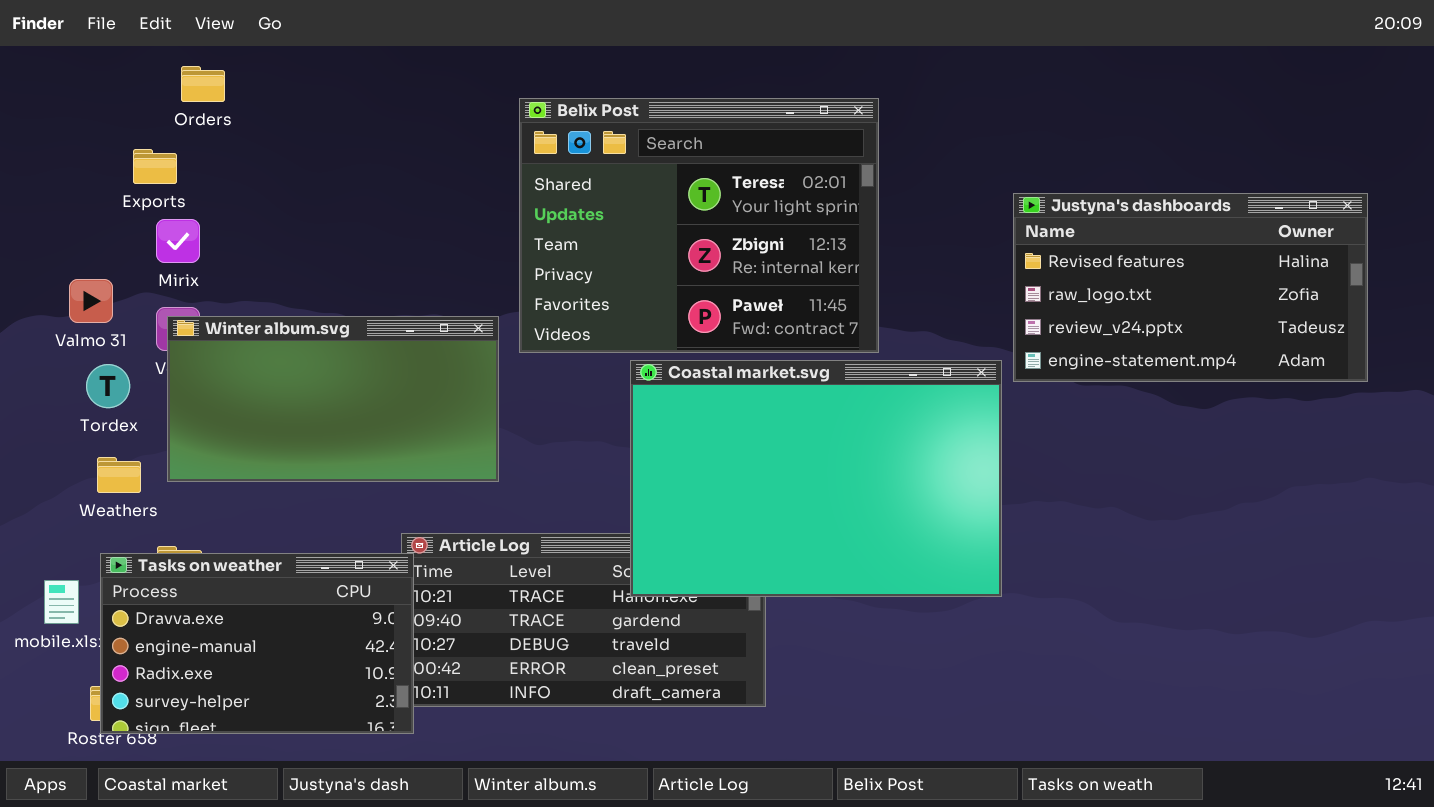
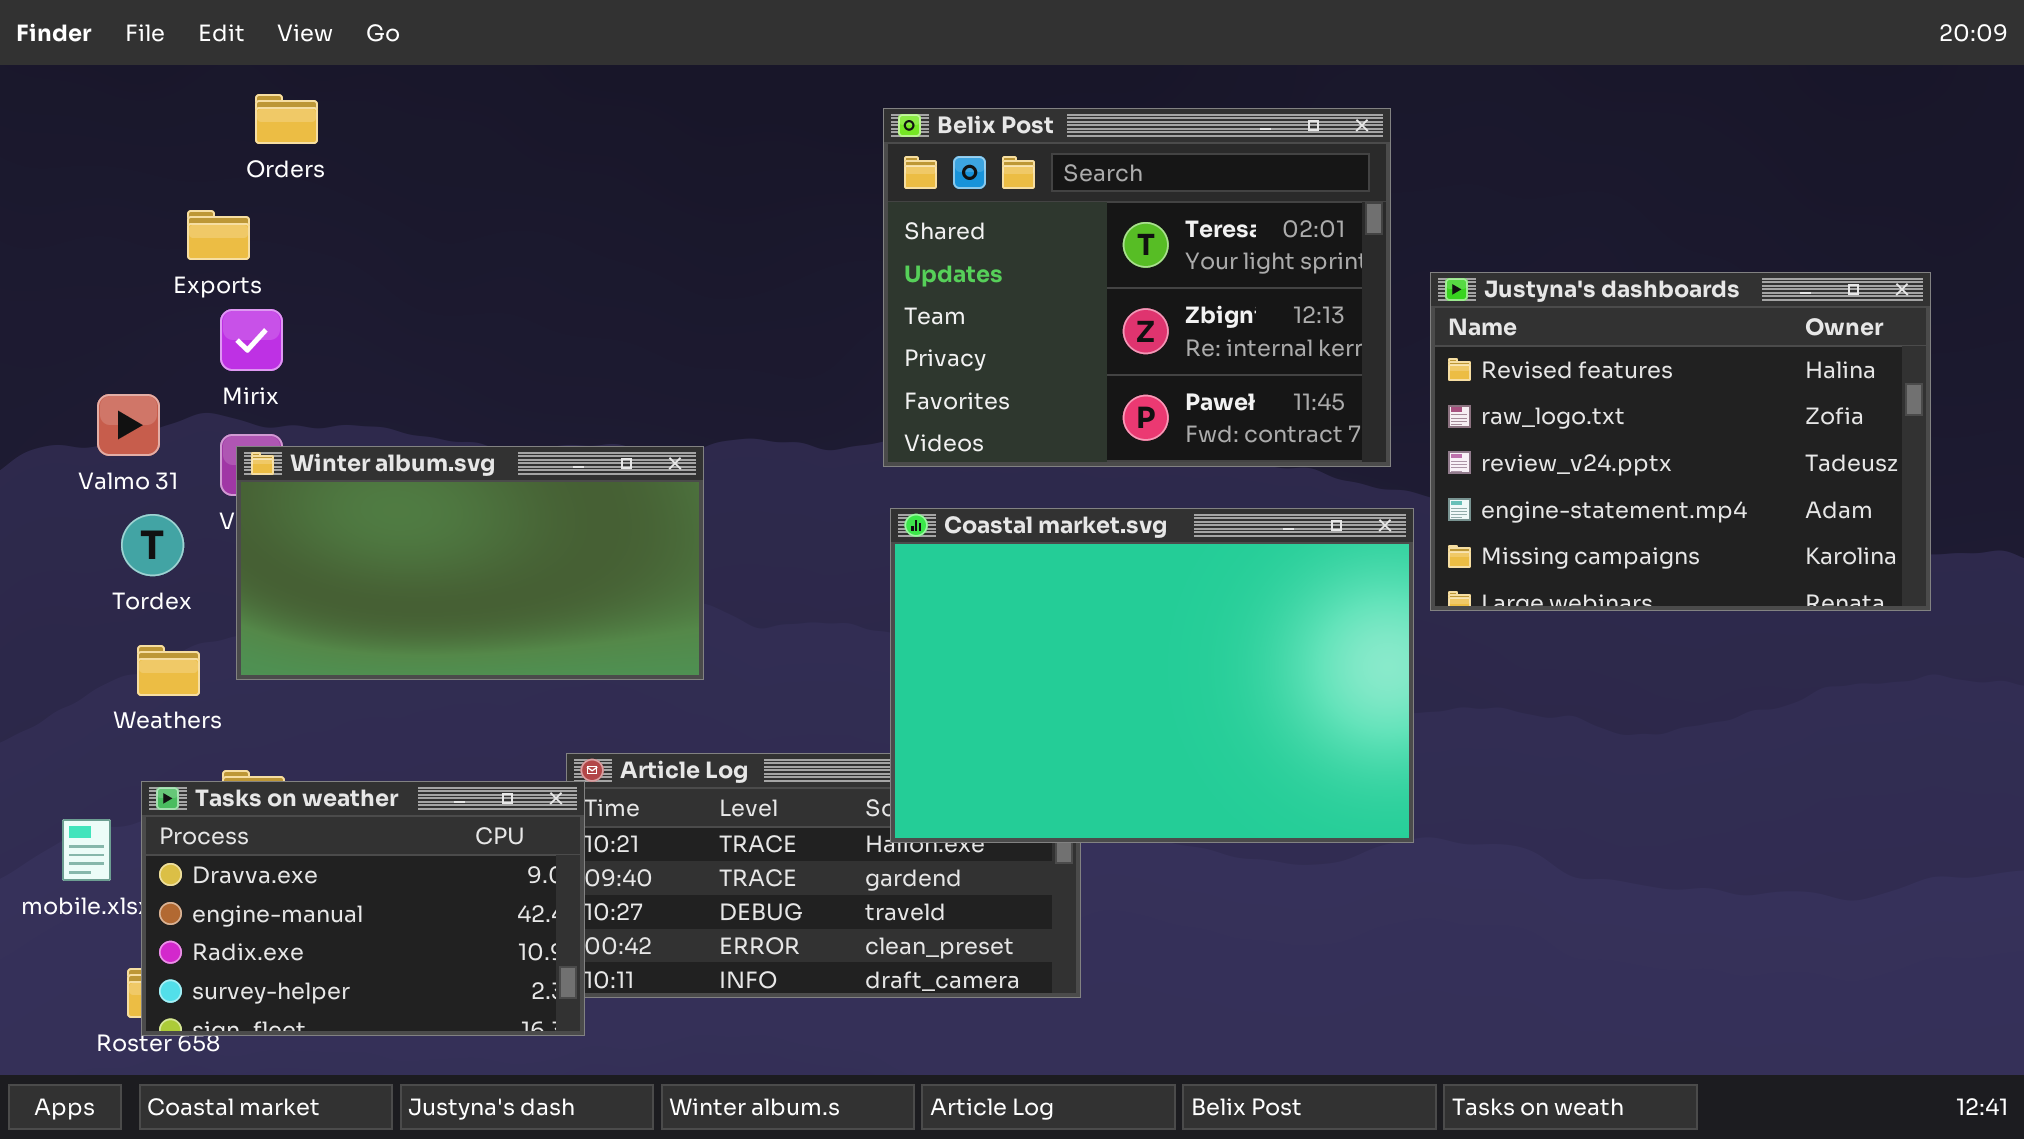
Belix Post: [519,98,879,353] -> [883,108,1391,467], moved
Justyna's dashboards: [1013,193,1368,382] -> [1430,272,1931,611], resized

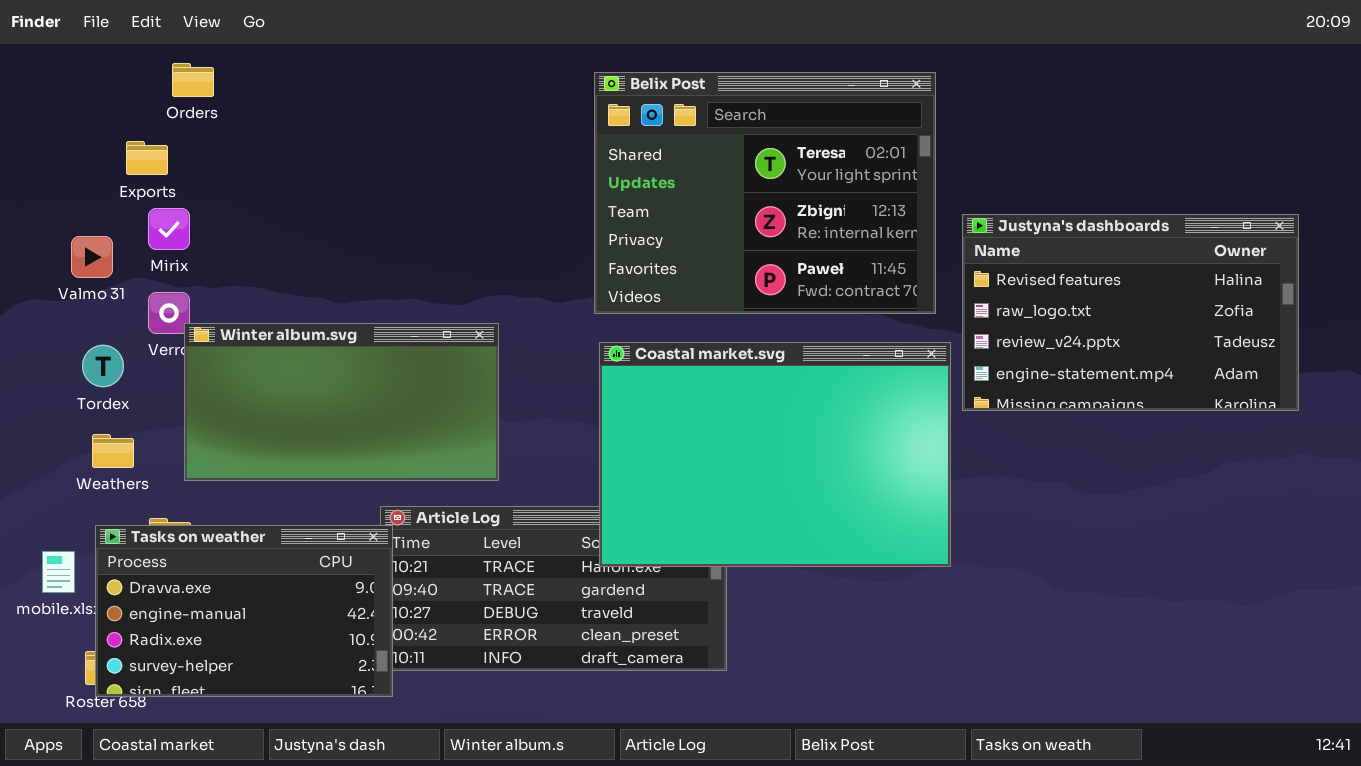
Justyna's dashboards: [1430,272,1931,611] -> [962,214,1299,411], resized
Valmo 31: [97,394,160,456] -> [71,236,113,278], moved
Winter album.svg: [236,446,704,680] -> [184,323,499,481], moved

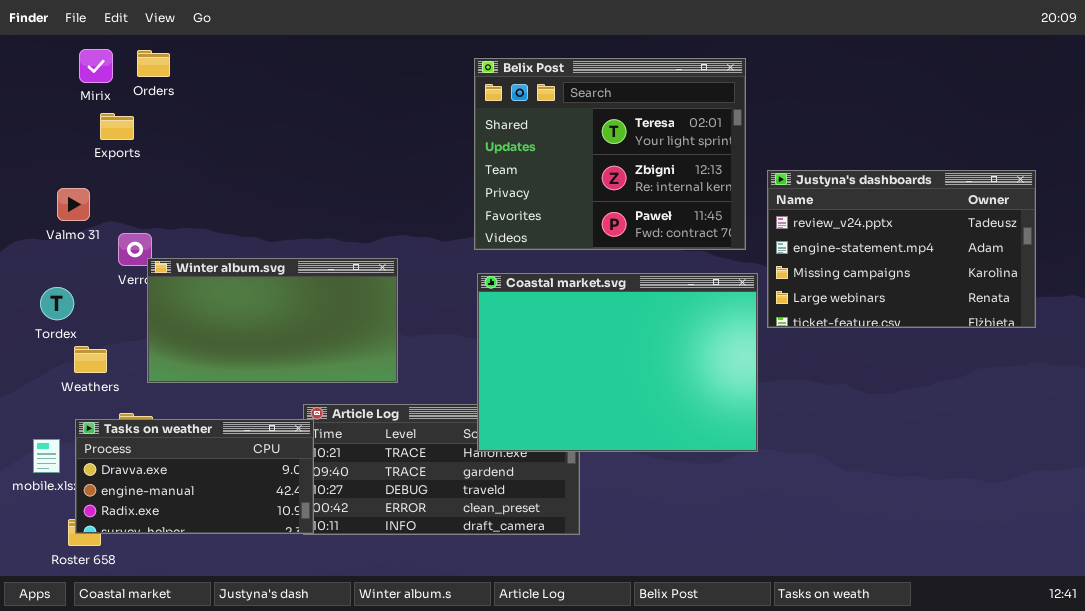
Mirix: [148,208,190,250] -> [79,49,113,83], moved
Justyna's dashboards: [962,214,1299,411] -> [767,170,1036,328], scrolled down 2 rows
Tordex: [82,345,124,387] -> [40,287,74,320], moved
Tasks on weather: [95,525,393,697] -> [75,419,314,534], resized

